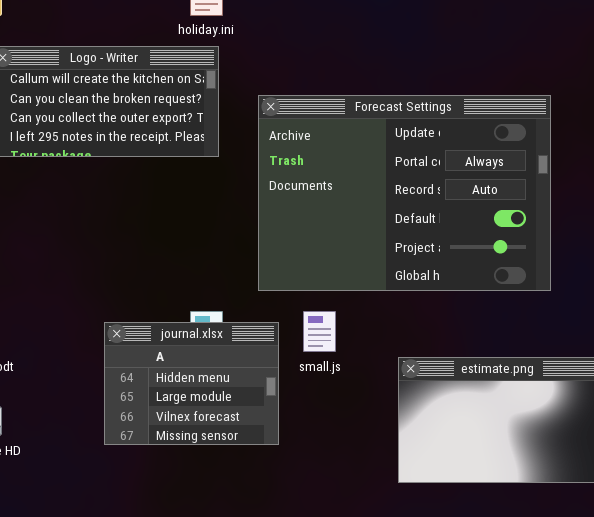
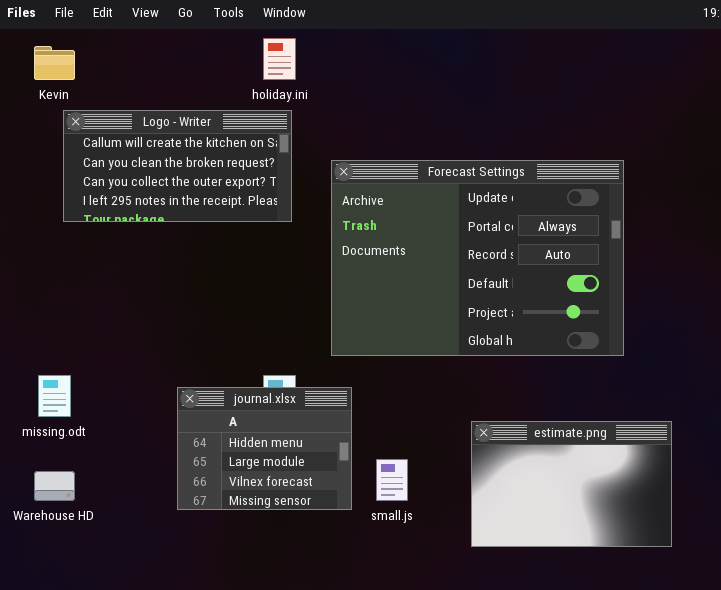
small.js: [303,311,336,352] -> [376,459,408,501], moved

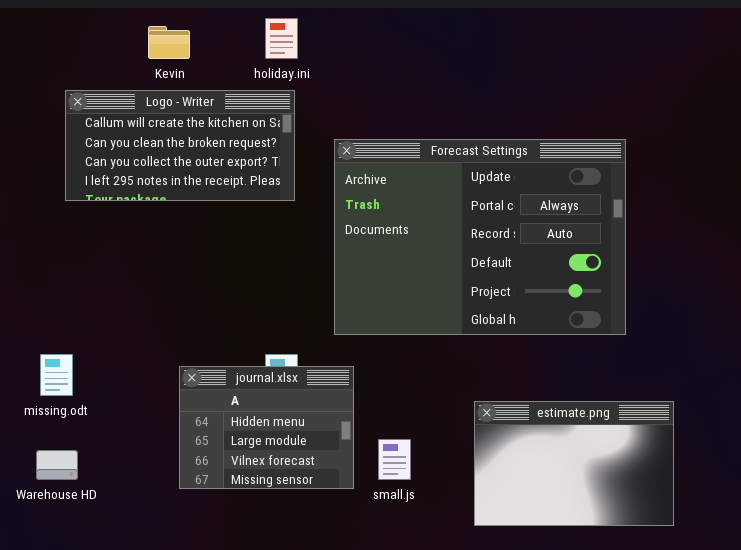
Kevin: [34,46,75,80] -> [148,26,190,59], moved

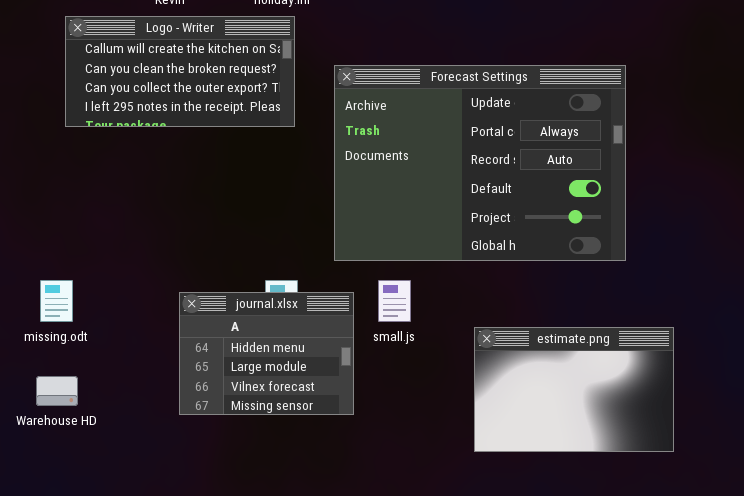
small.js: [378,439,411,480] -> [378,280,411,322], moved

